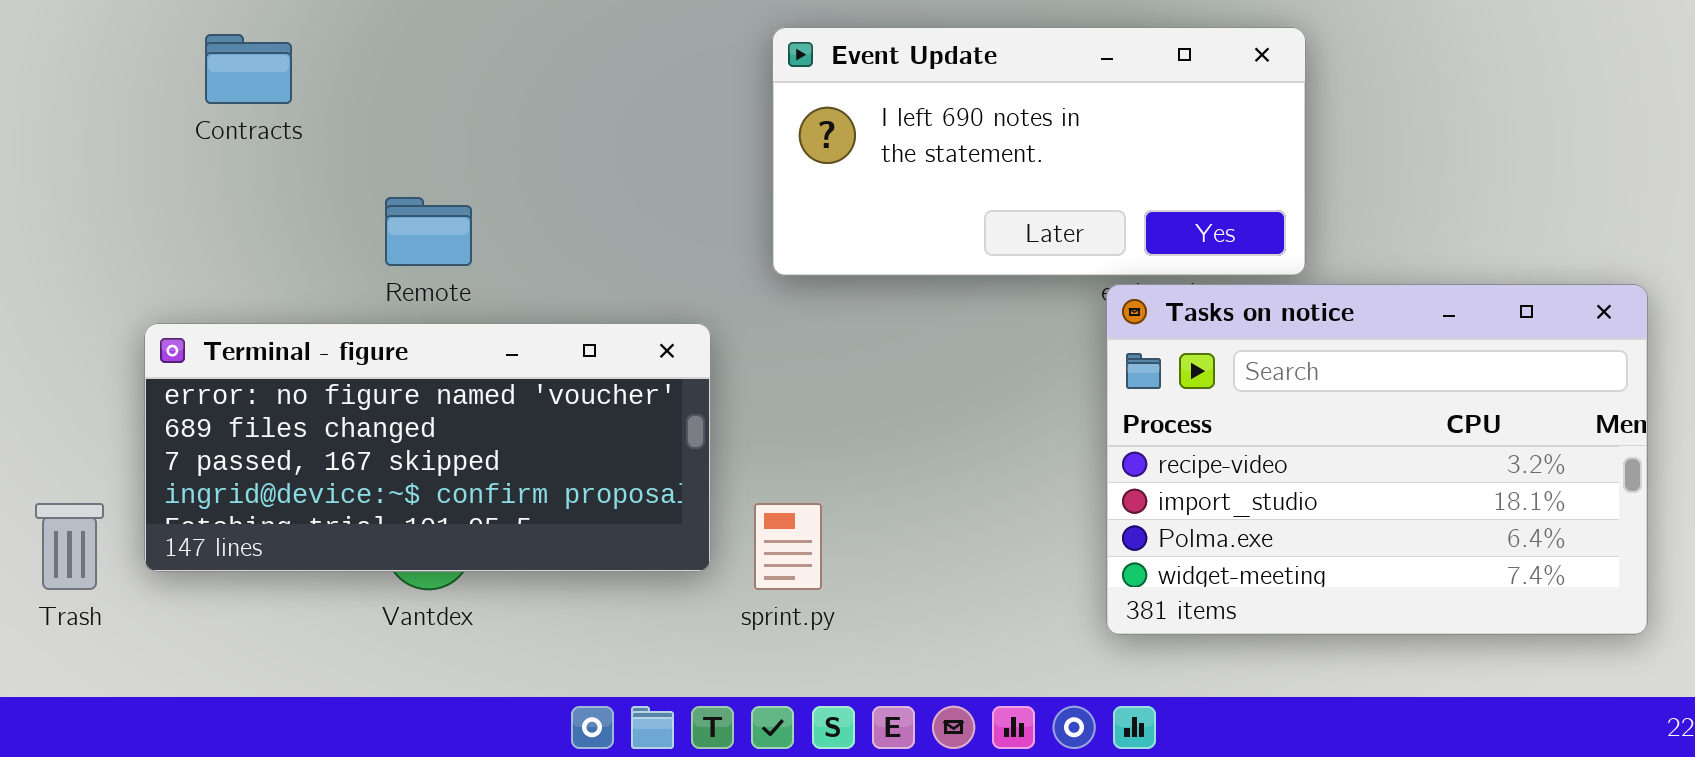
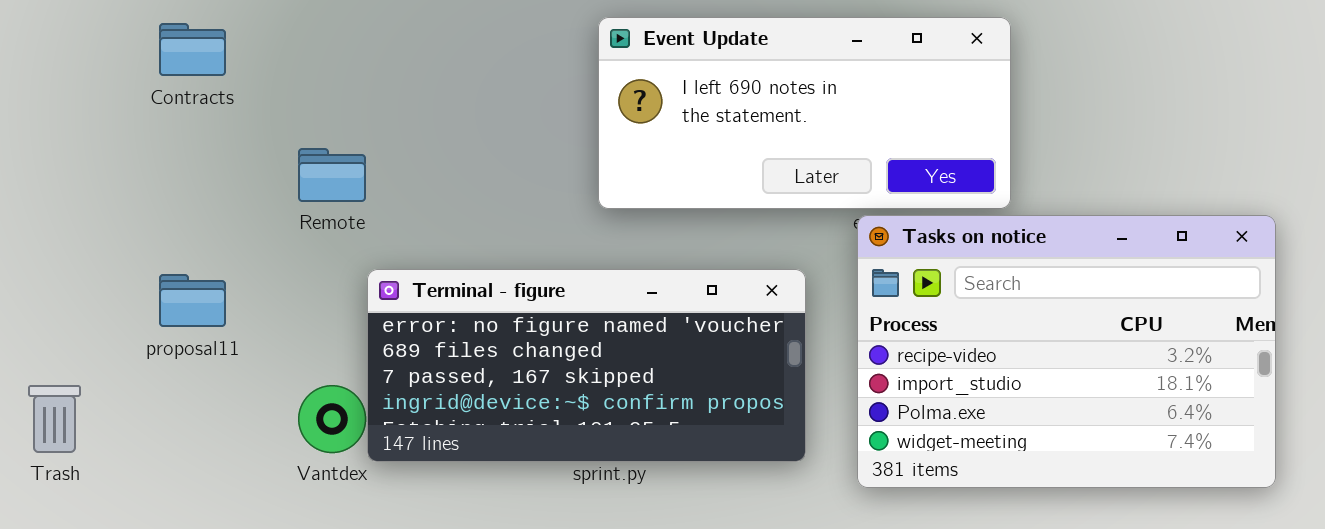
Terminal - figure: [144,323,711,572] -> [367,269,806,462], moved

